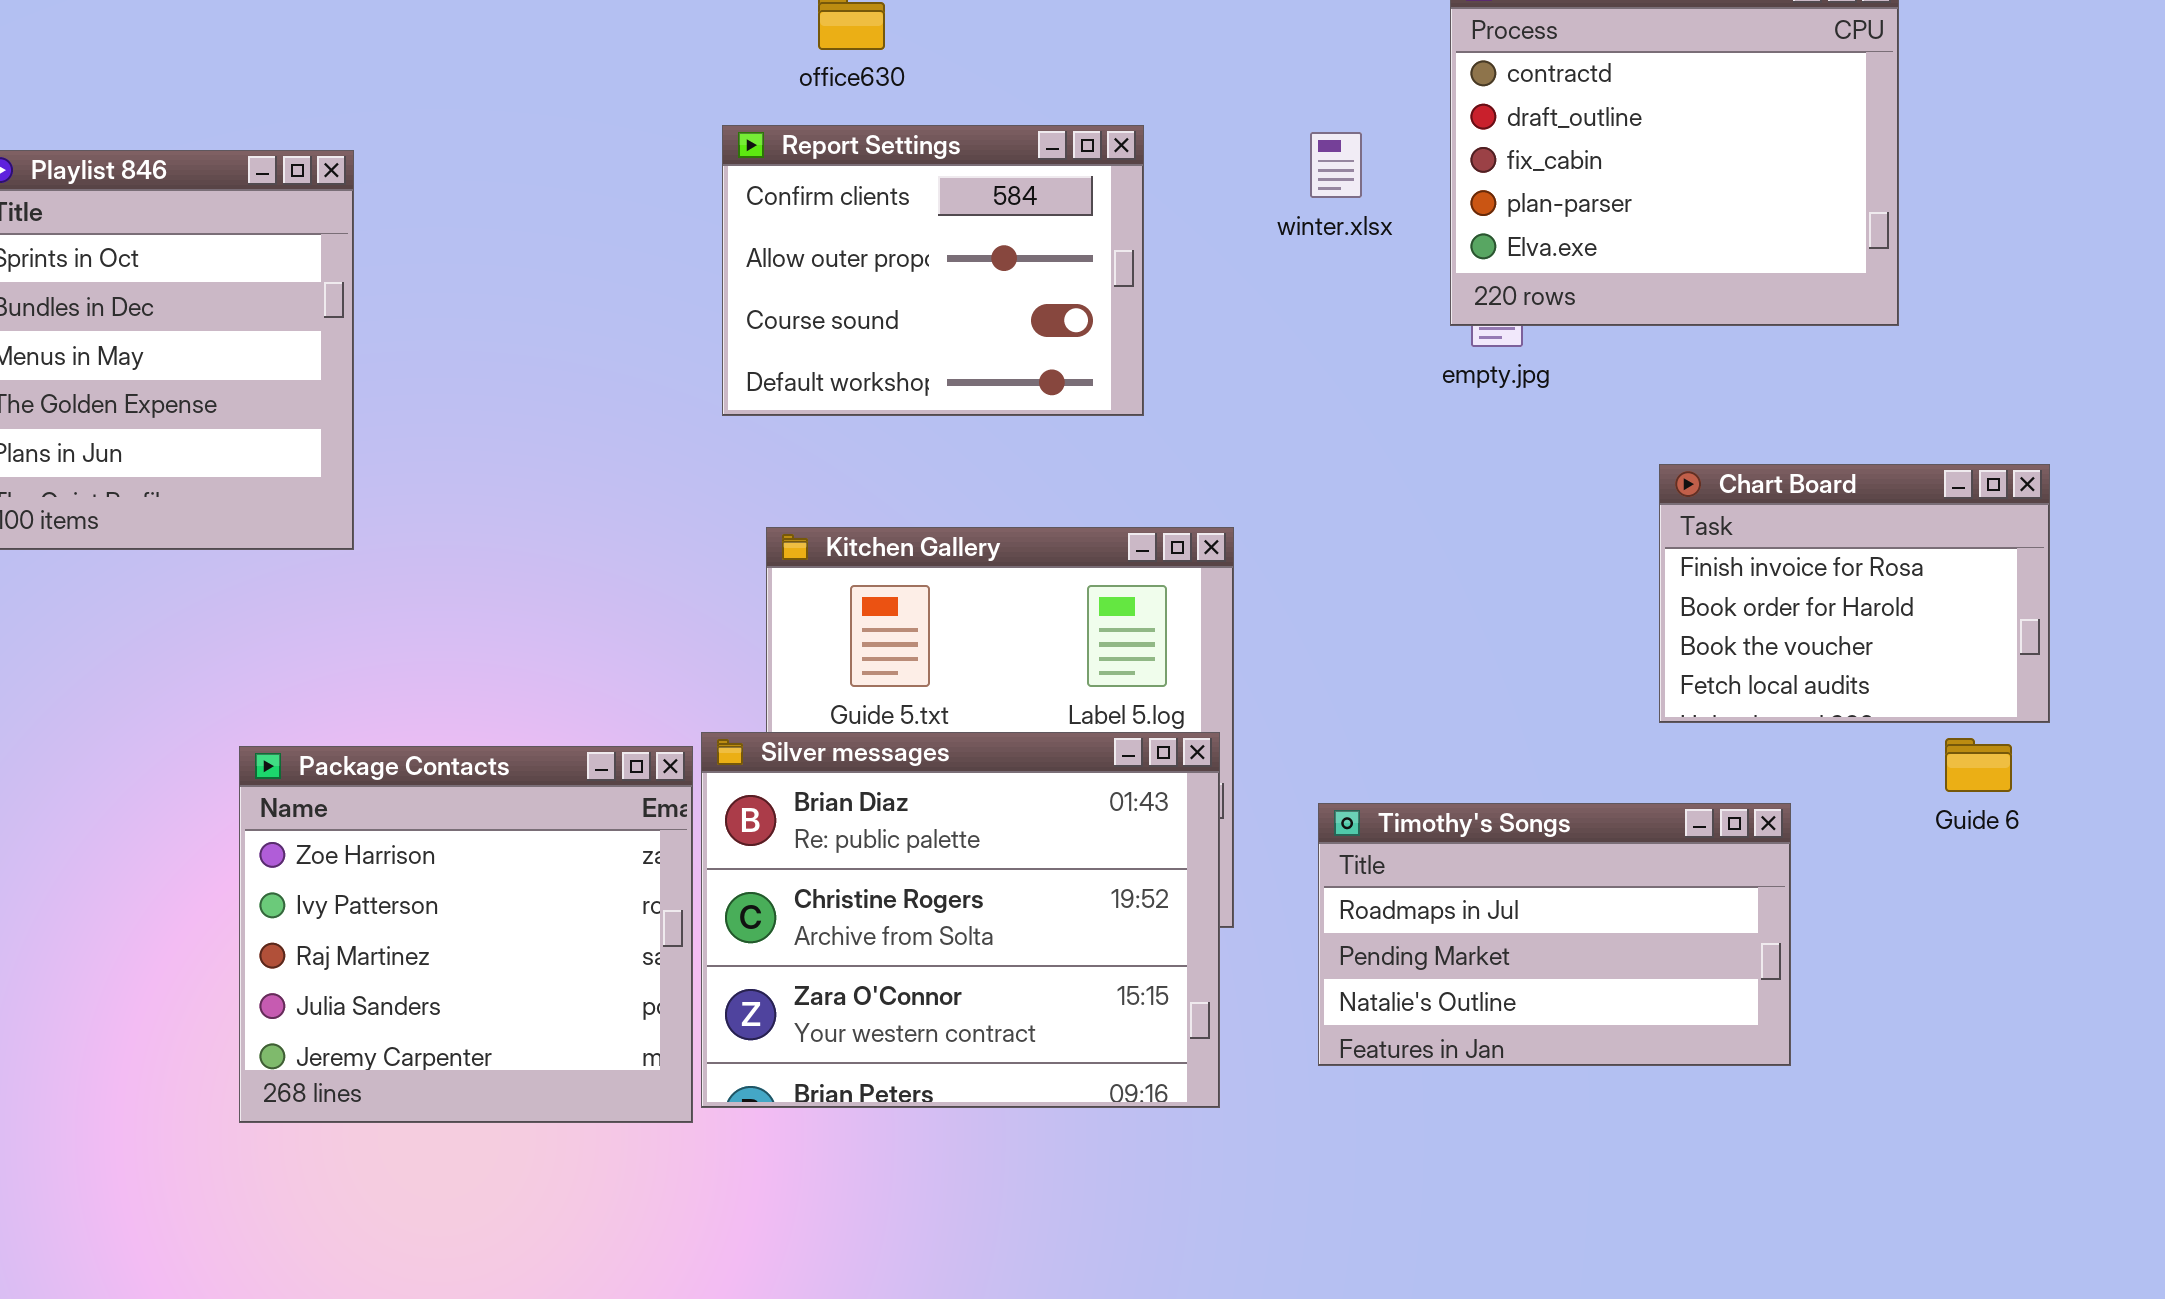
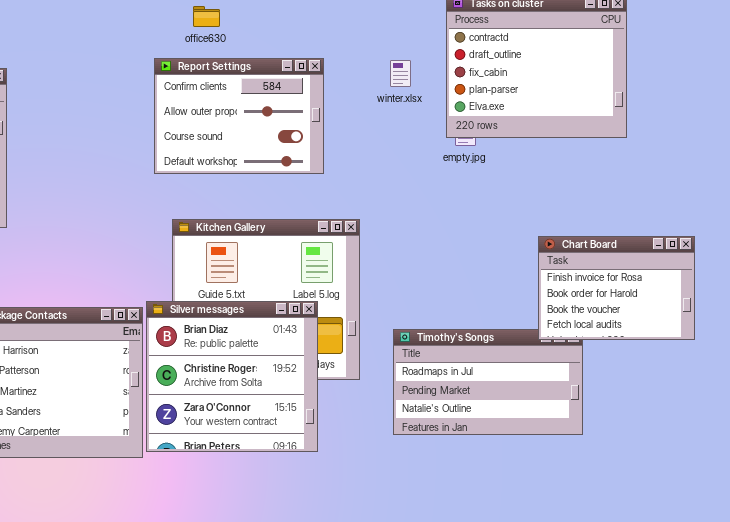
Chart Board: [1659,464,2050,723] -> [538,236,695,340], moved
Silver messages: [701,732,1220,1108] -> [146,301,318,452], resized

